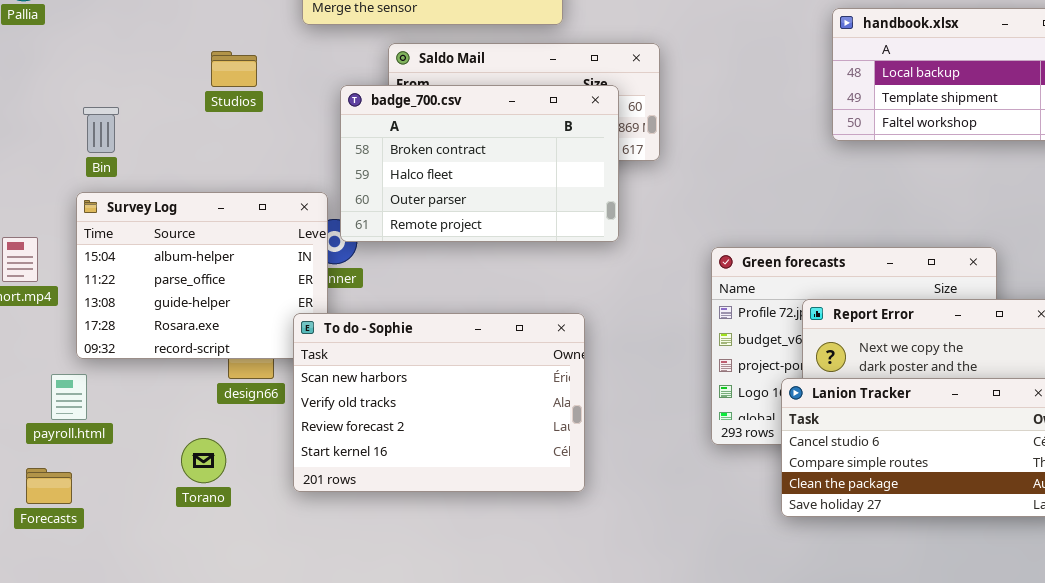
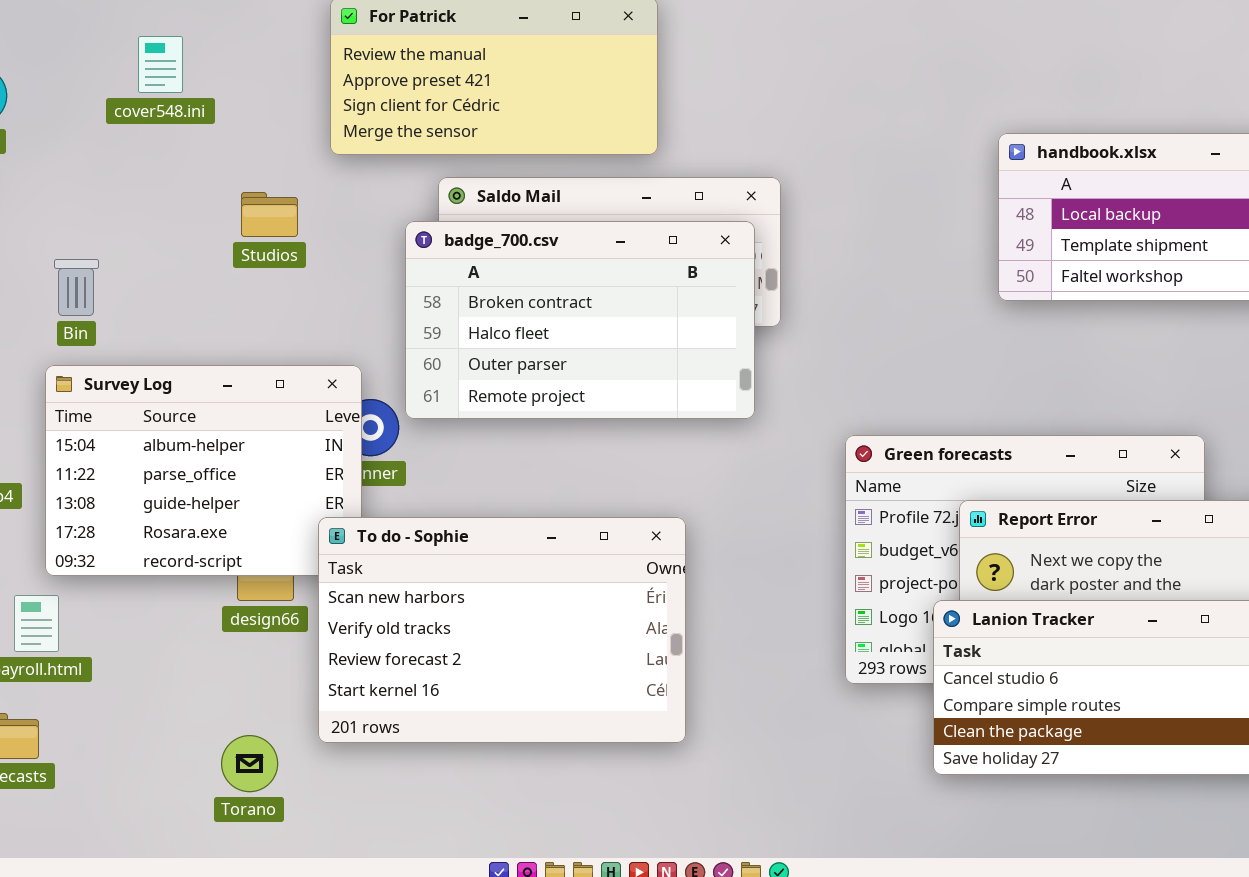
Studios: [211,51,257,87] -> [241,192,298,237], moved
badge_700.csv: [340,85,619,242] -> [405,221,755,419], moved
Torano: [181,438,226,483] -> [221,735,278,792], moved

